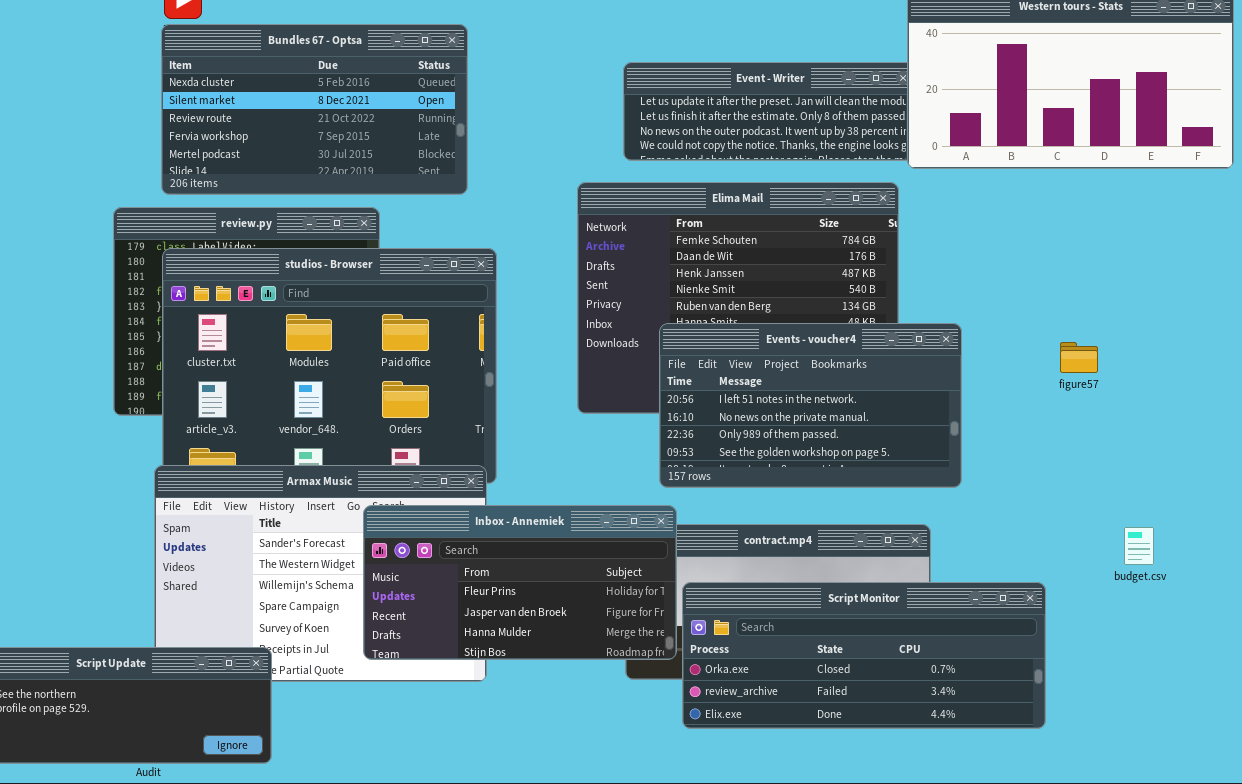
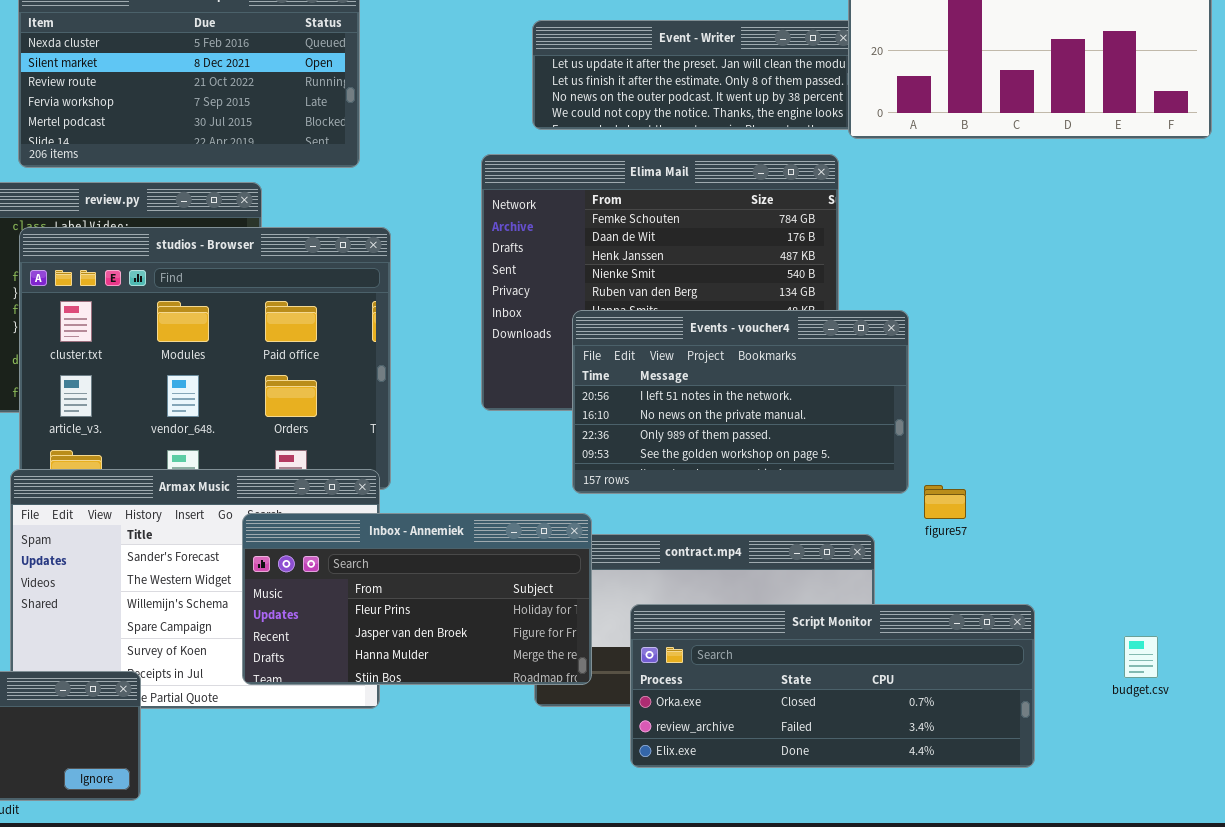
figure57: [1060,342,1098,373] -> [924,485,966,519], moved
budget.csv: [1124,527,1154,565] -> [1124,636,1158,678], moved
Script Monitor: [682,582,1046,729] -> [630,604,1035,768], moved

